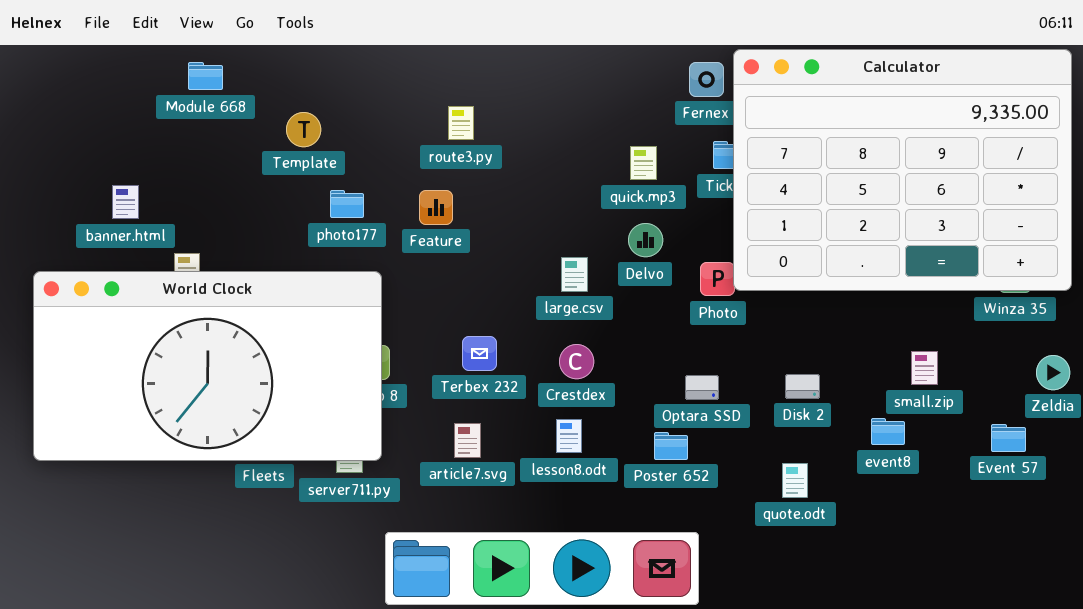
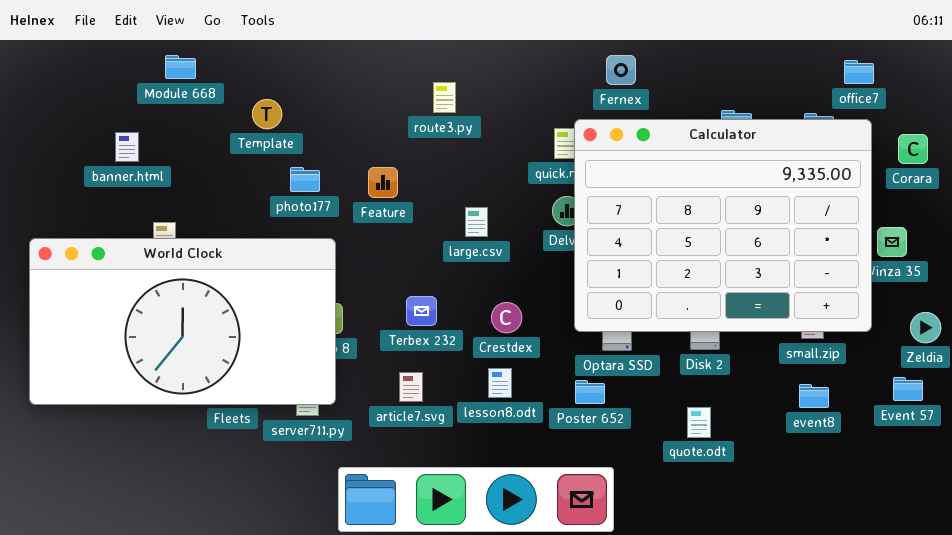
Calculator: [733,49,1072,291] -> [574,119,872,332], moved
route3.py: [448,106,474,140] -> [433,82,456,113], moved
banner.html: [112,185,139,219] -> [115,132,139,162], moved
large.csv: [561,257,588,292] -> [465,207,488,237], moved
event8: [871,418,905,445] -> [799,384,829,408], moved
Event 57: [991,424,1026,452] -> [893,377,923,401], moved

